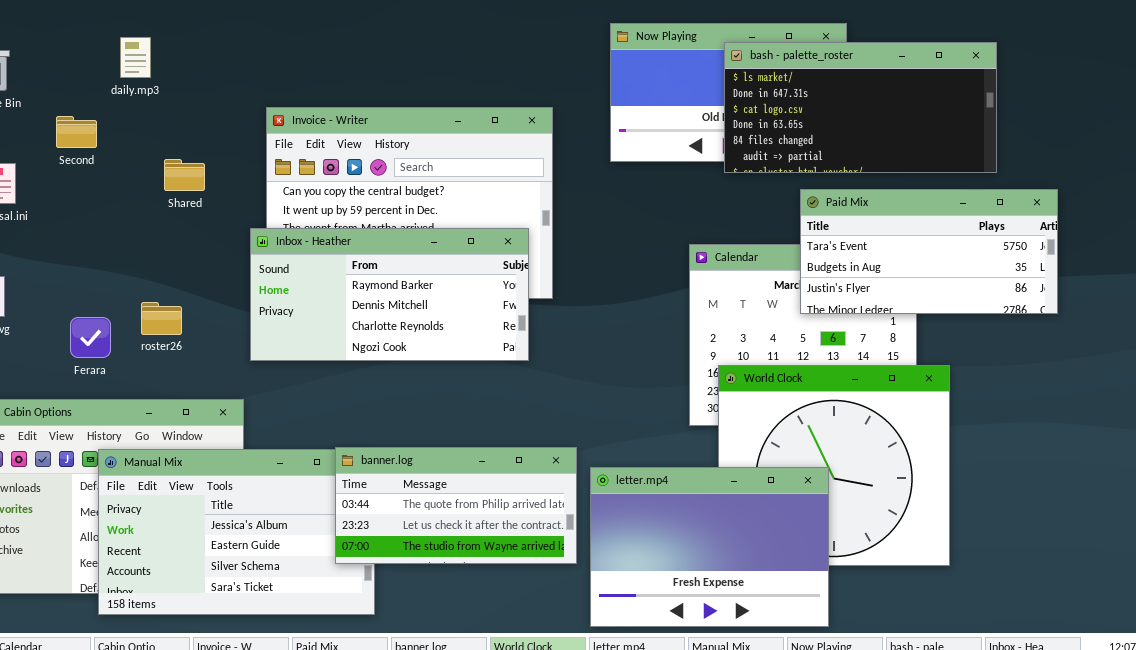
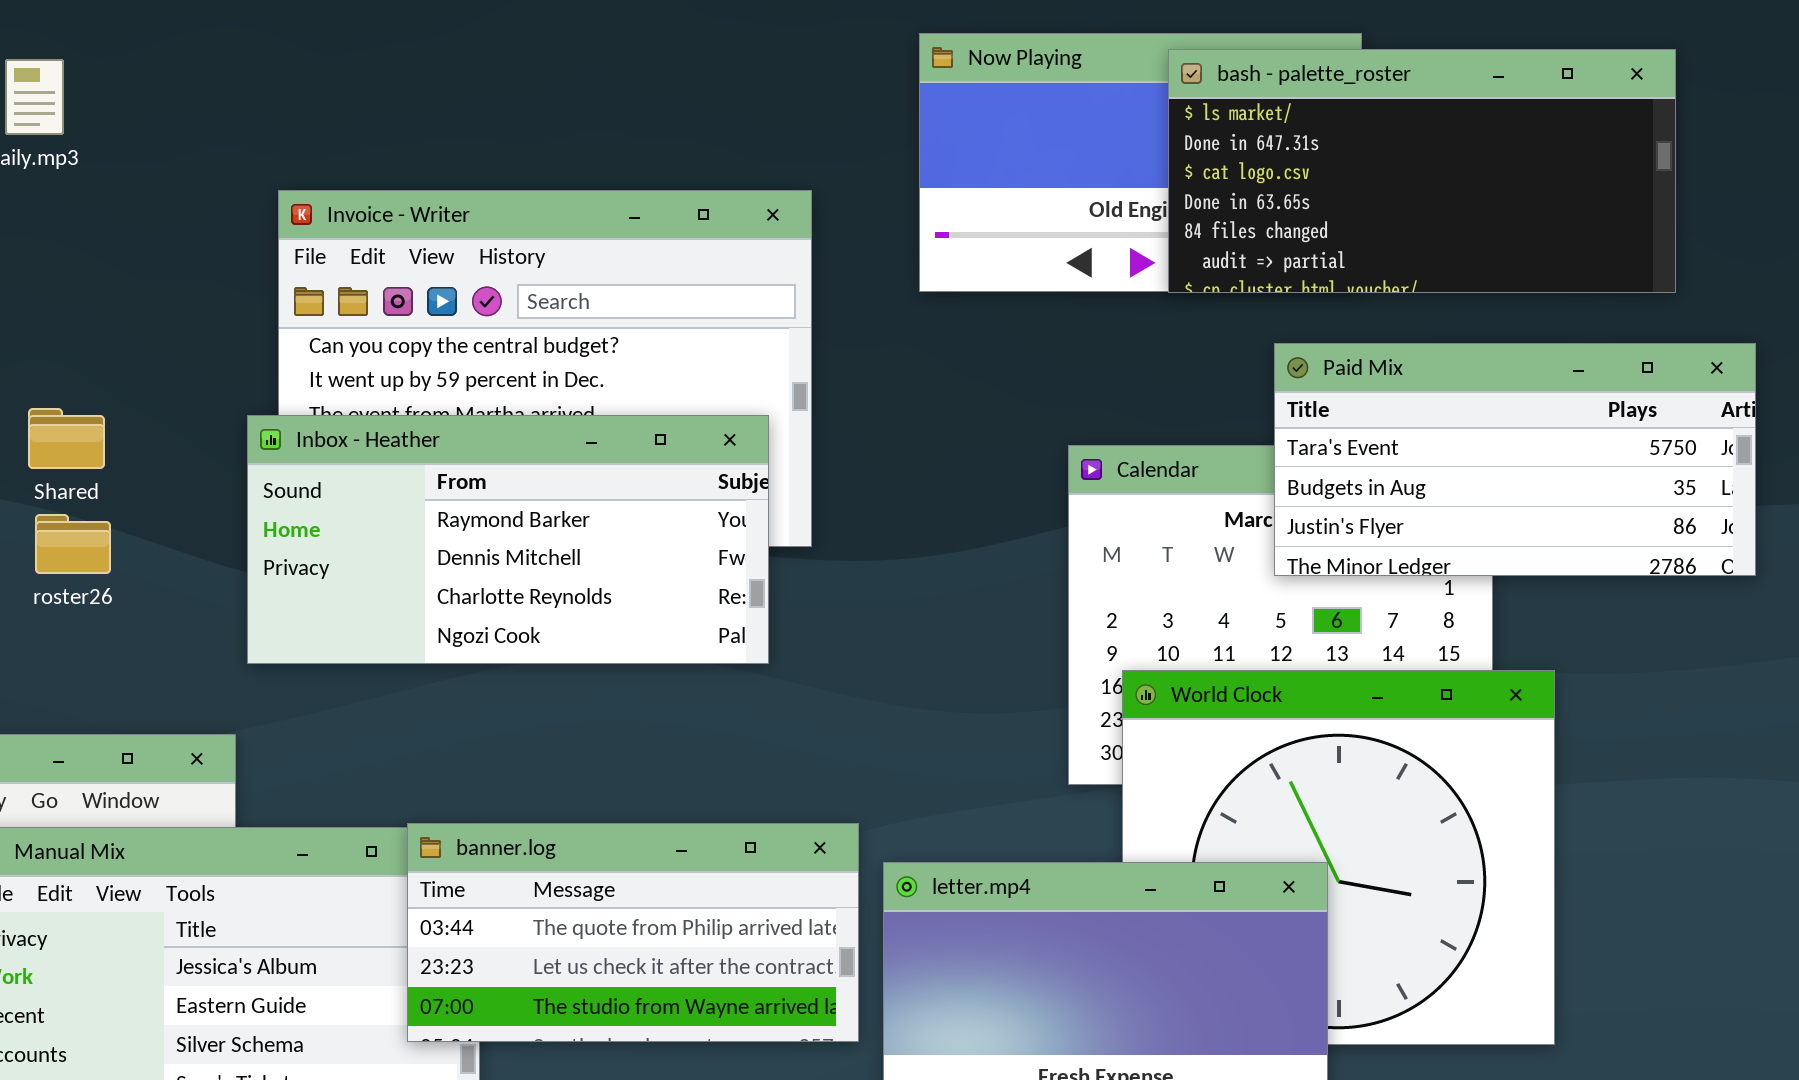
bash - palette_roster: [724,42,997,173] -> [1168,49,1676,293], moved
Shared: [164,159,205,191] -> [28,408,105,469], moved
roster26: [141,302,182,335] -> [35,514,111,574], moved

